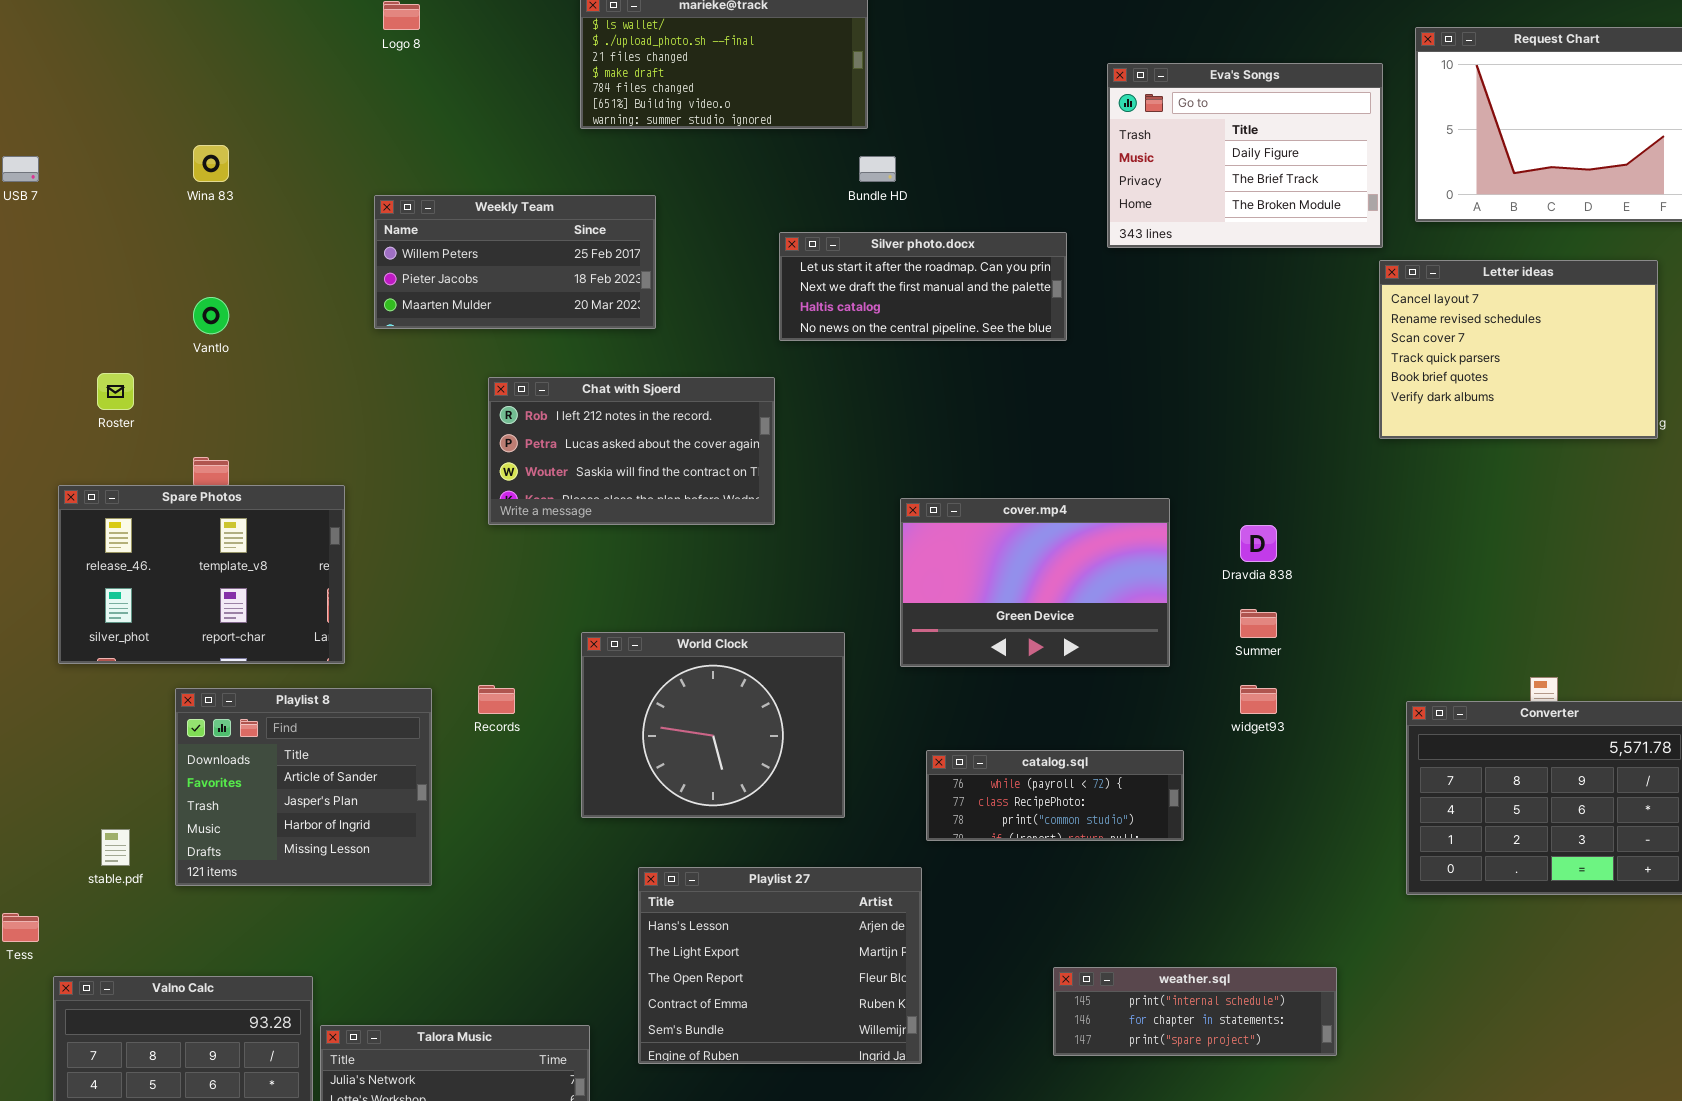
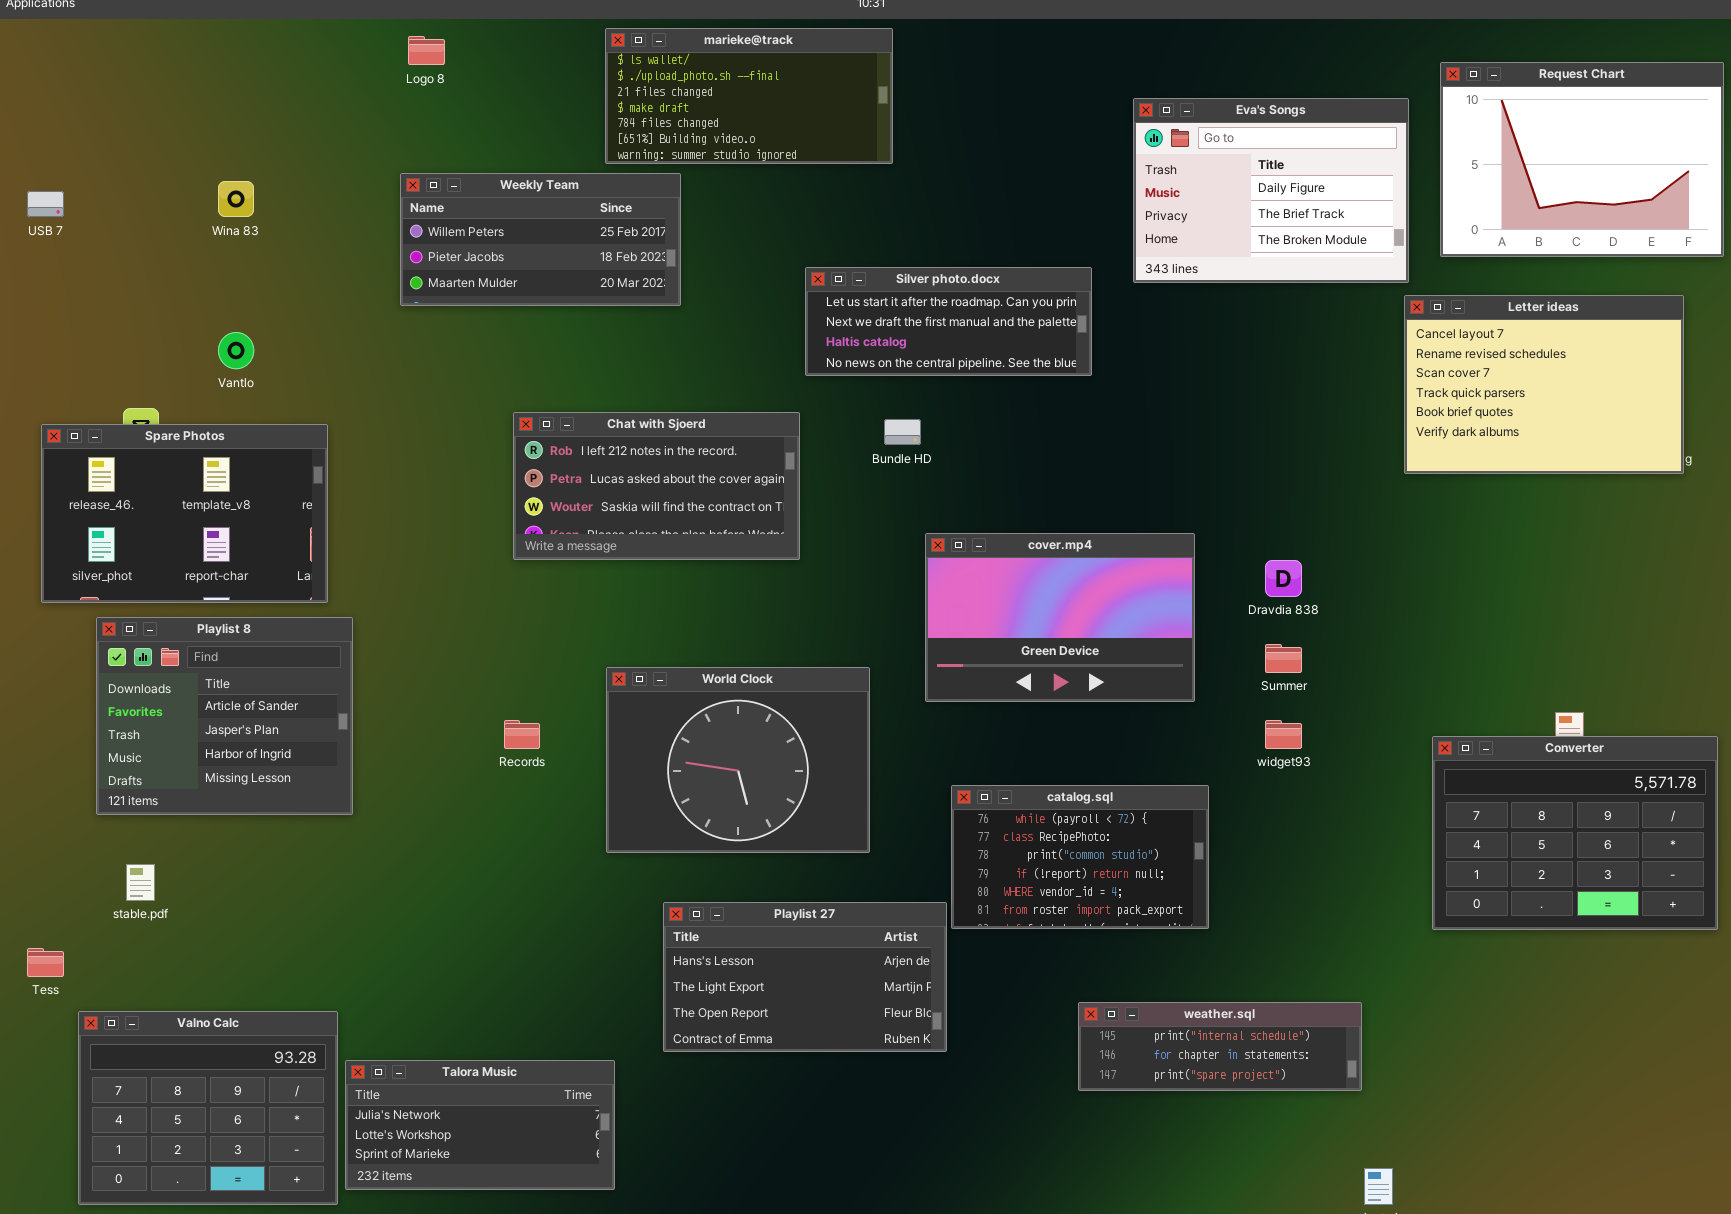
Bundle HD: [859,156,896,182] -> [884,419,921,445], moved
Weekly Team: [374,195,656,329] -> [400,173,681,306], moved
Spare Photos: [58,485,345,664] -> [41,424,328,603], moved
Playlist 8: [175,688,432,886] -> [96,617,353,815], moved
catalog.sql: [926,750,1184,841] -> [951,785,1209,929], resized
Playlist 27: [638,867,922,1064] -> [663,902,947,1052], resized

